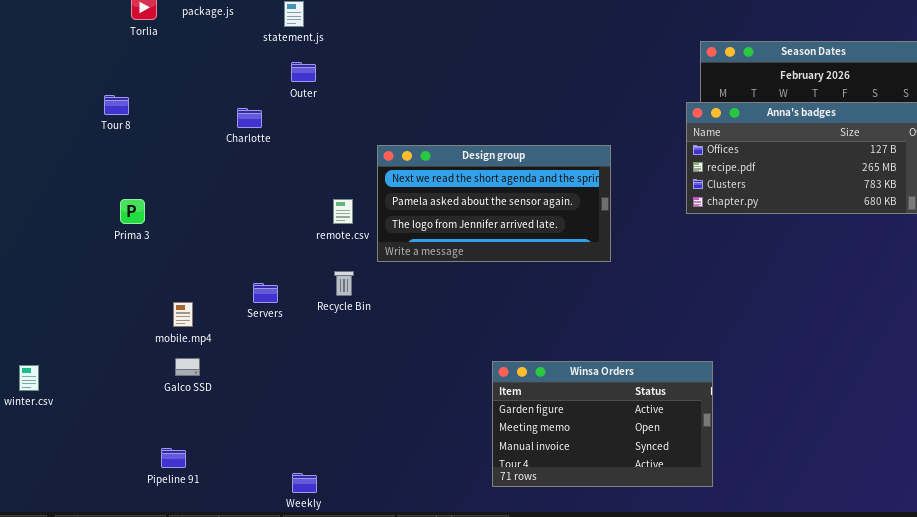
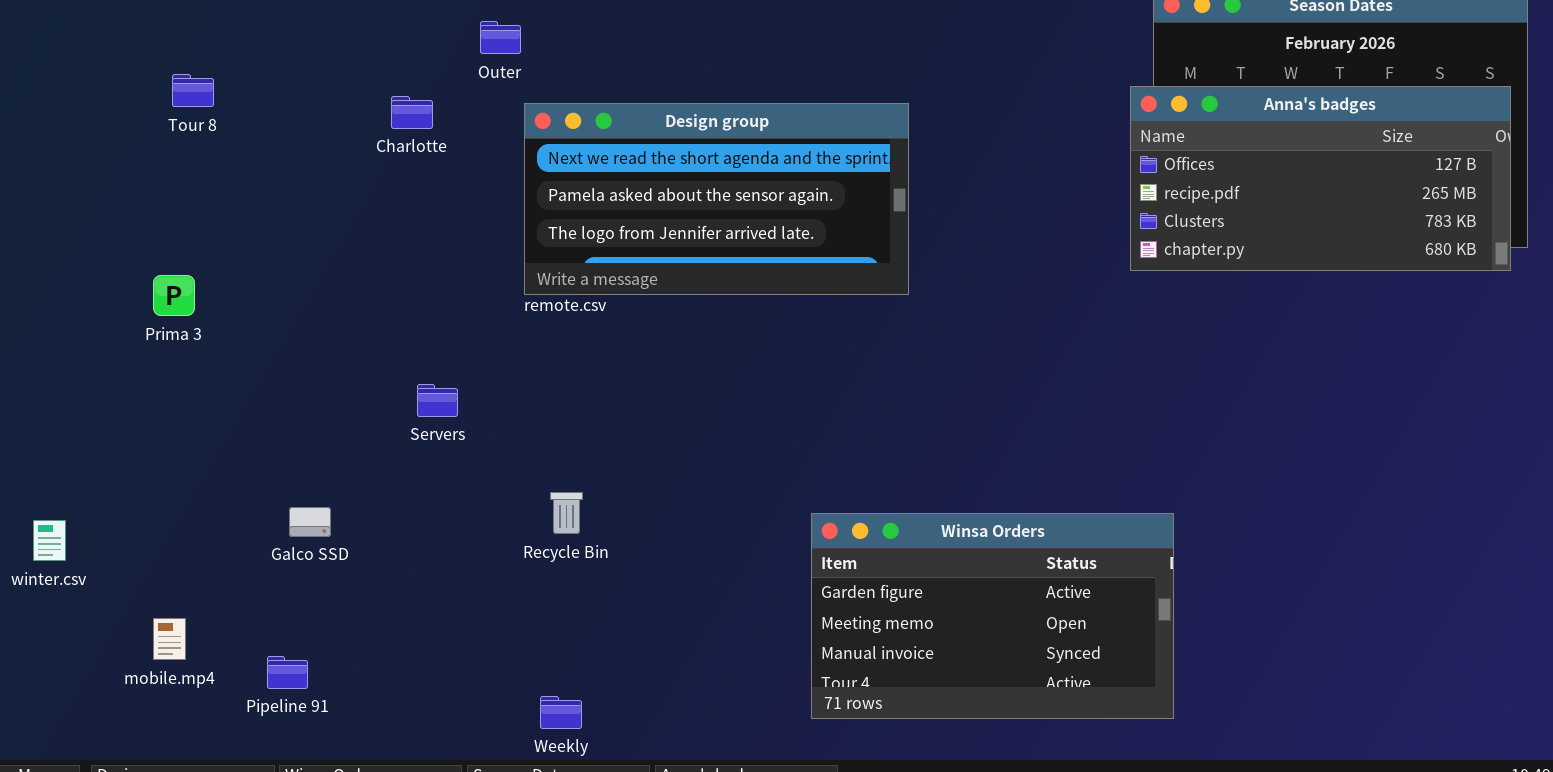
Design group: [377,145,611,262] -> [524,103,909,295], moved
Prima 3: [120,199,145,224] -> [153,275,195,316], moved
Recycle Bin: [334,271,354,296] -> [550,492,583,534], moved
mobile.mp4: [173,302,193,327] -> [153,618,186,660], moved
Weekly: [292,473,317,493] -> [540,696,582,729], moved

